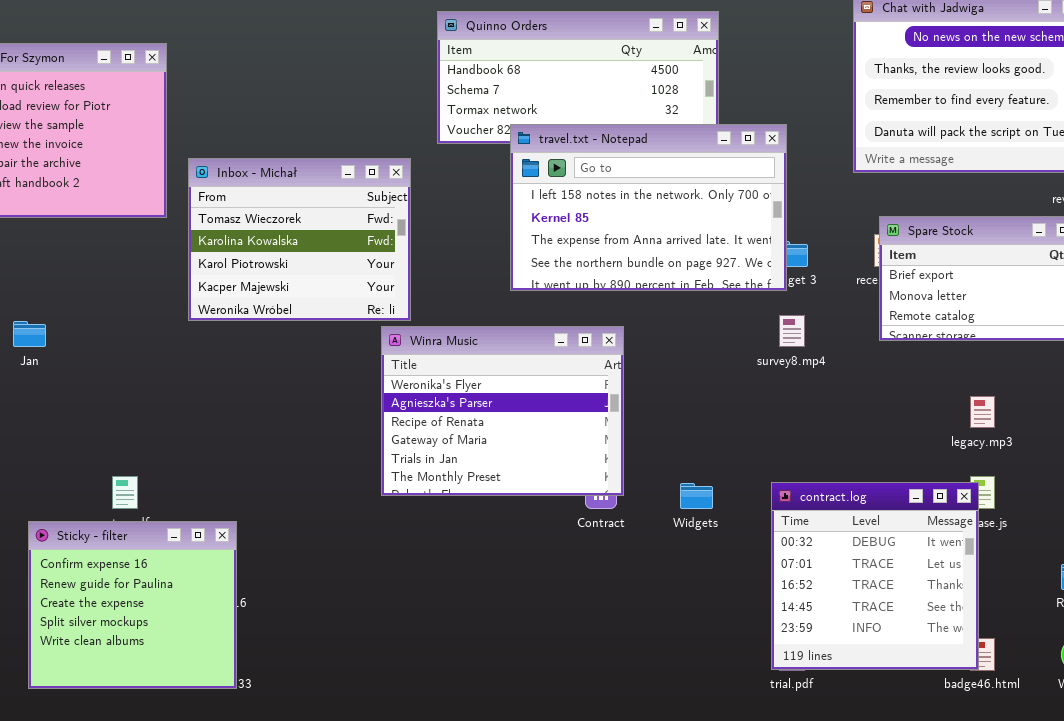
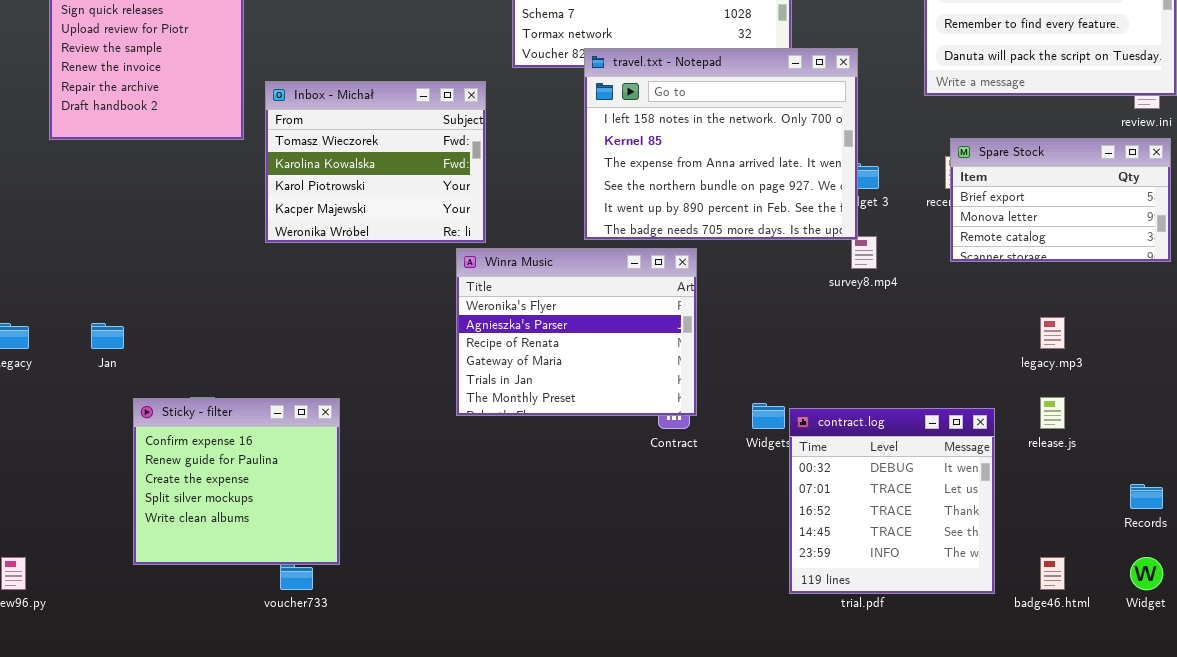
travel.txt - Notepad: [510,124,787,291] -> [584,48,858,240], resized
Jan: [13,321,46,347] -> [91,323,124,349], moved
contract.log: [771,482,979,670] -> [789,408,995,594], moved
Sticky - filter: [28,521,237,689] -> [133,398,340,565], moved

